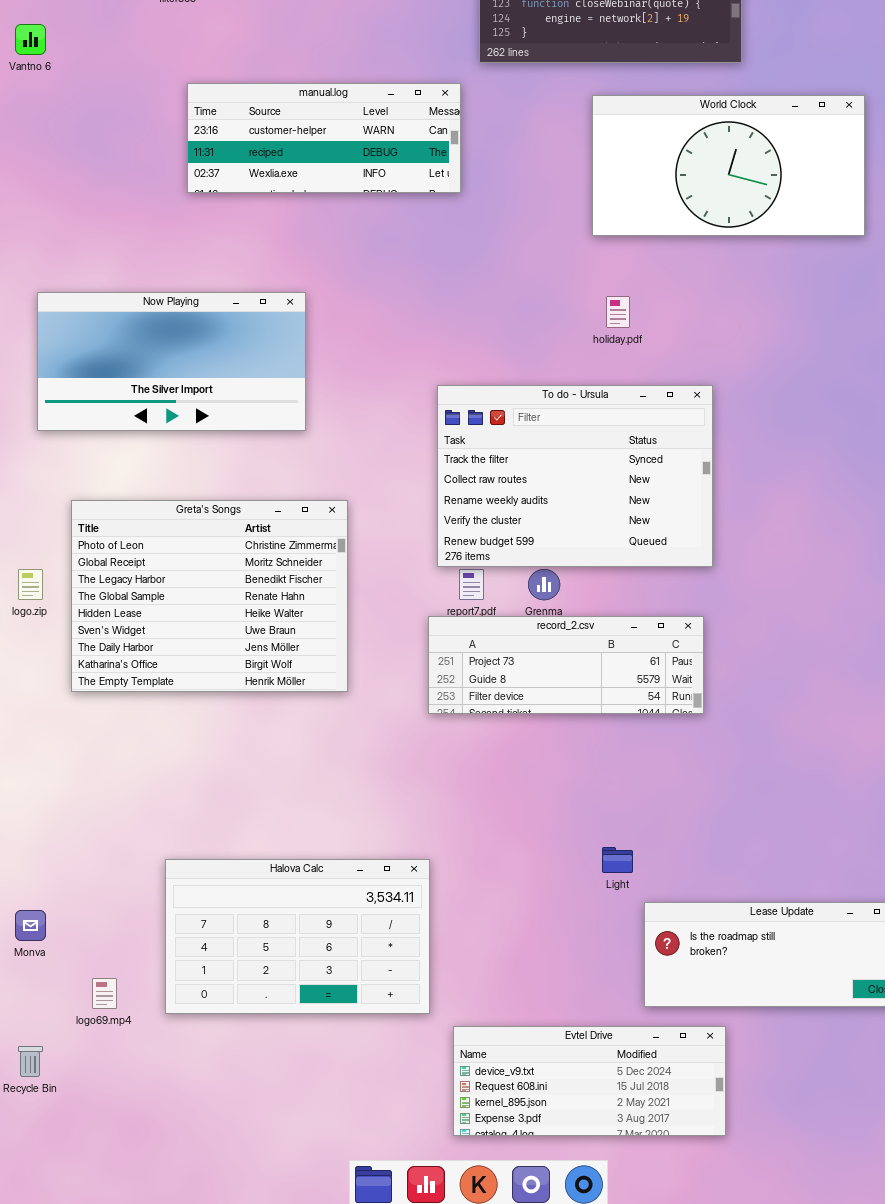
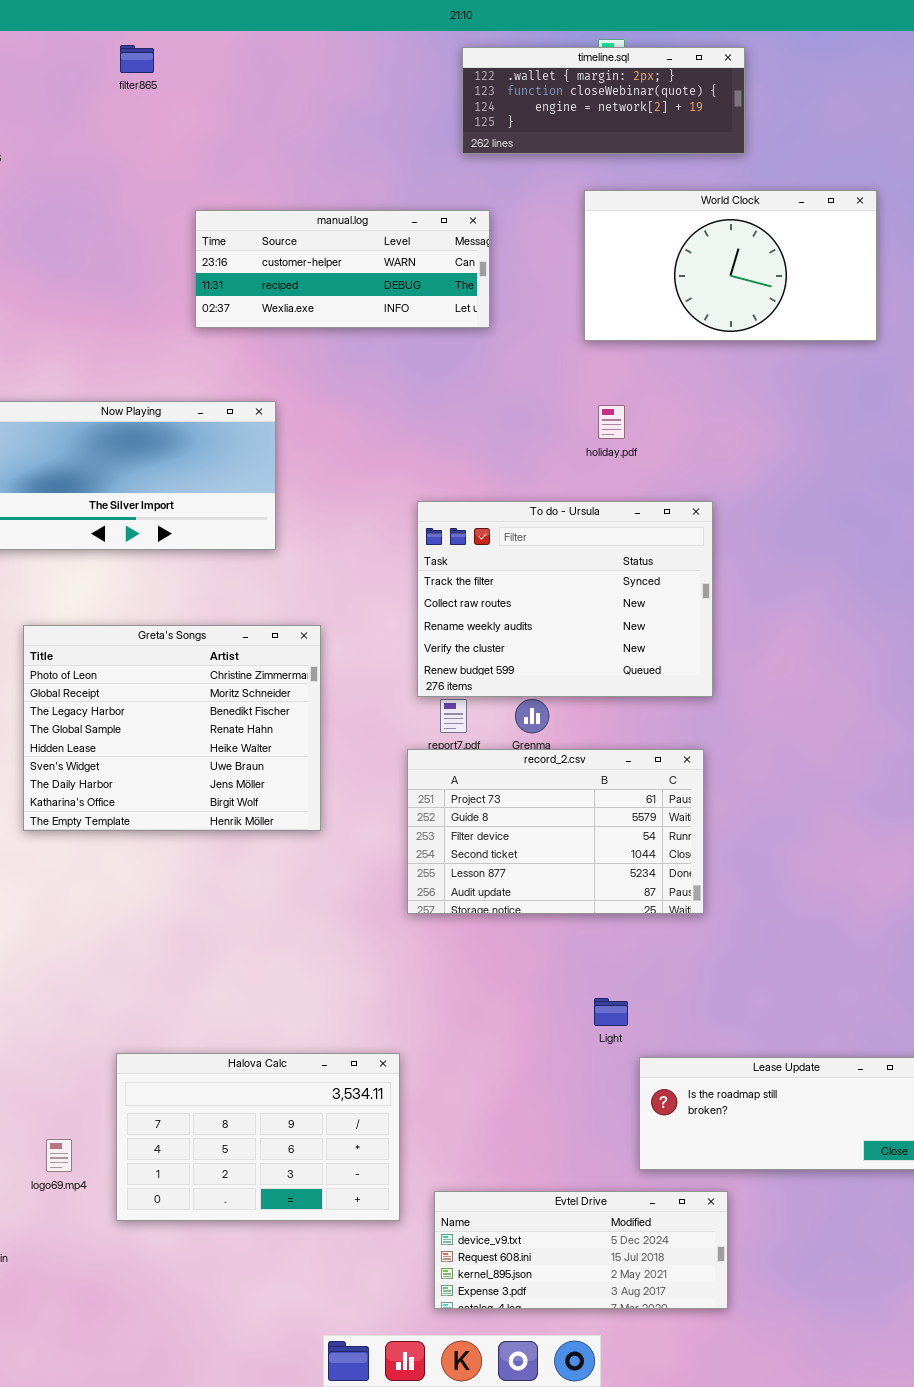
manual.log: [187,83,461,193] -> [195,210,490,328], moved
record_2.csv: [428,616,704,714] -> [407,749,704,914], resized
Halova Calc: [165,859,430,1014] -> [116,1053,400,1221], moved

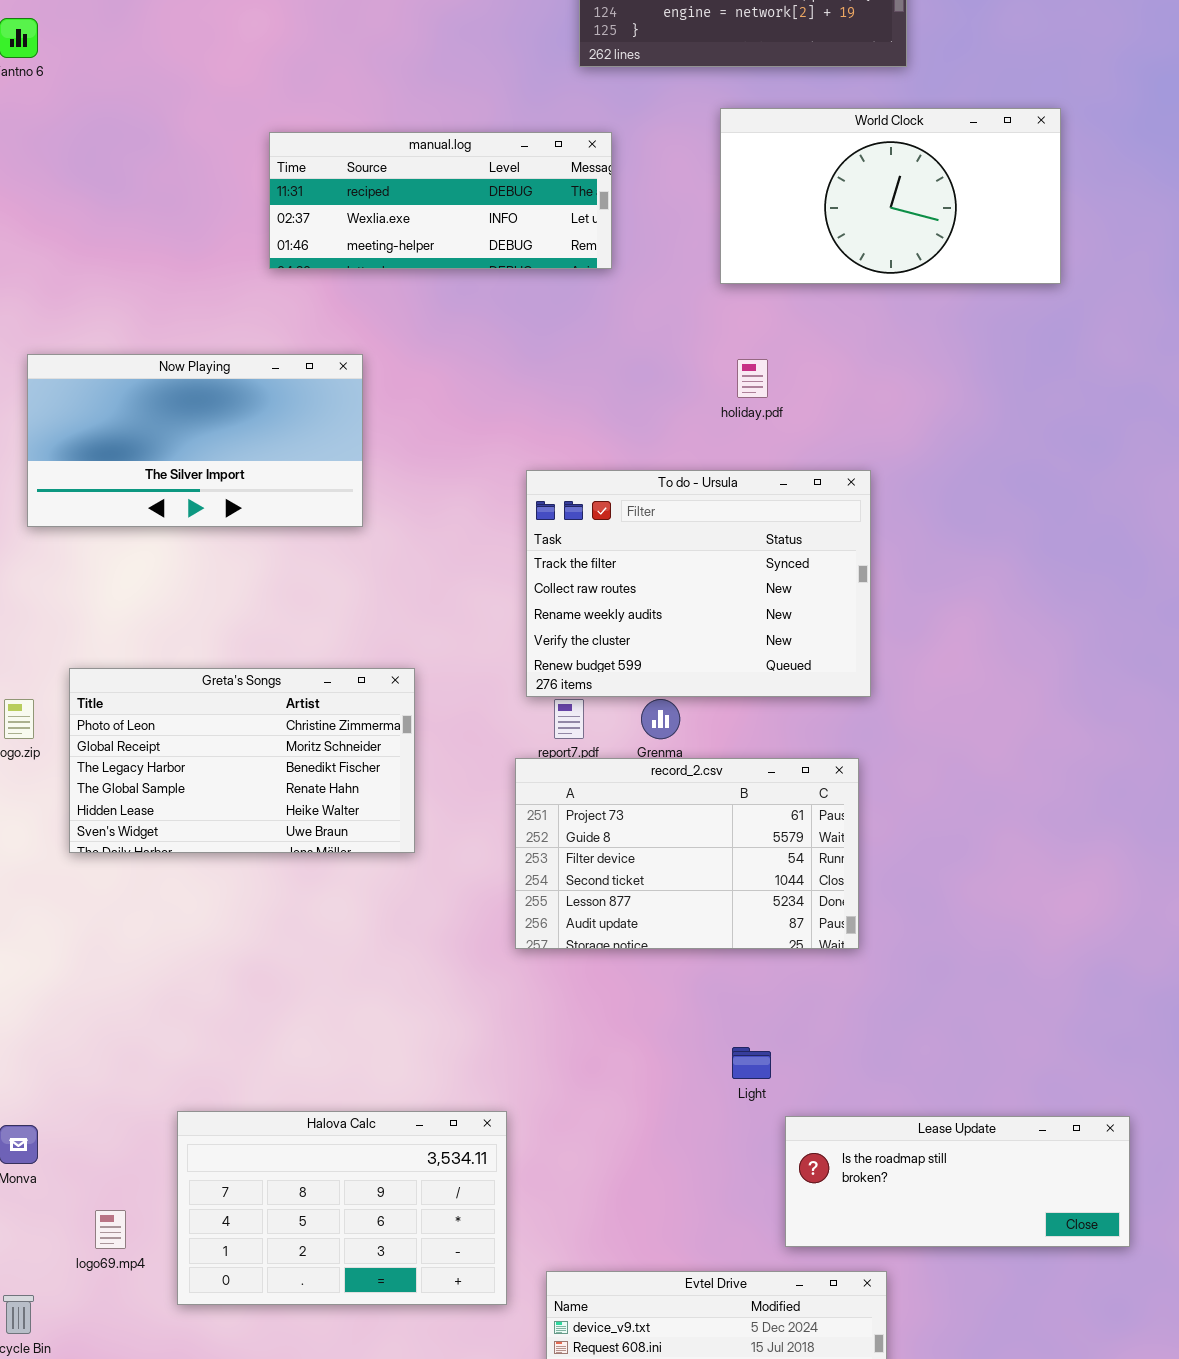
manual.log: [195,210,490,328] -> [269,132,612,269], scrolled down 1 row
Greta's Songs: [23,625,321,831] -> [69,668,415,853], resized

